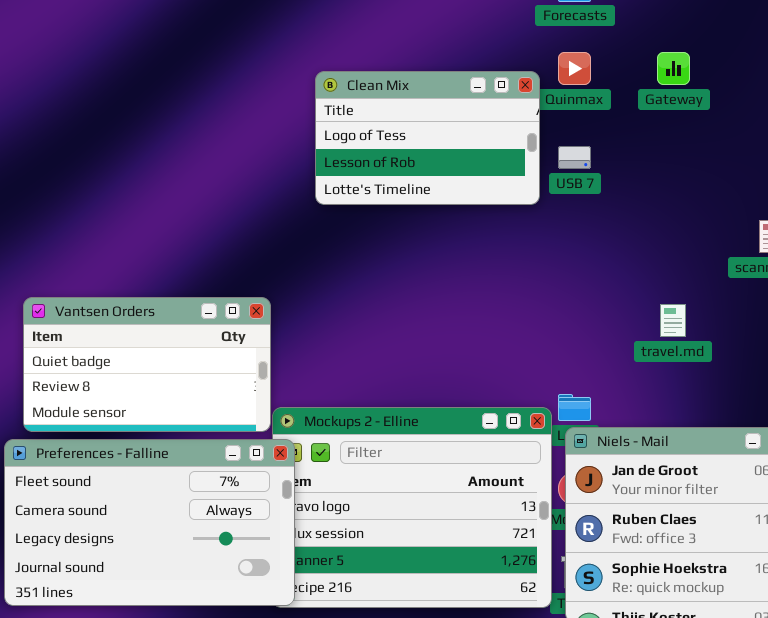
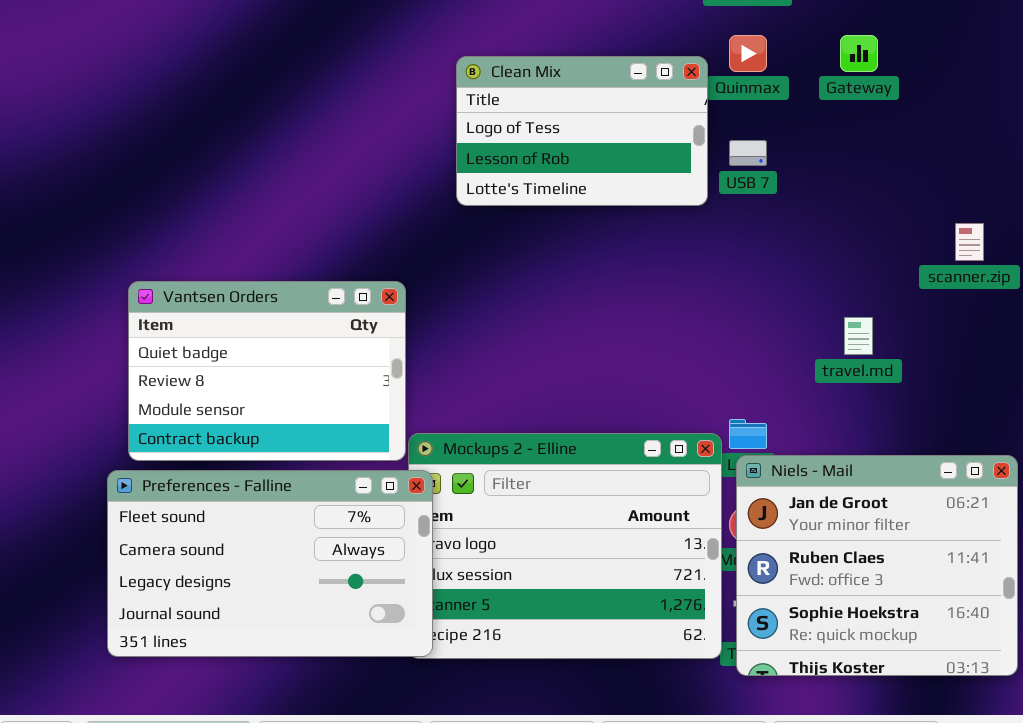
Vantsen Orders: [23,297,271,432] -> [128,281,406,461], resized

